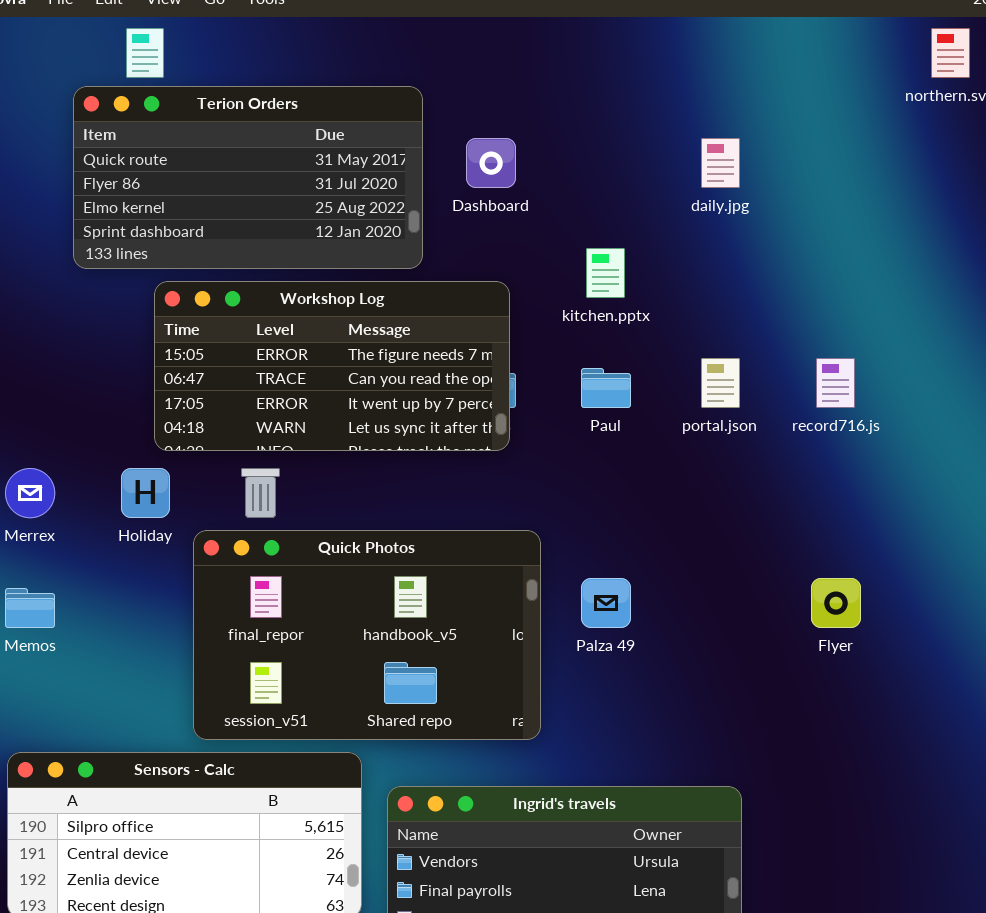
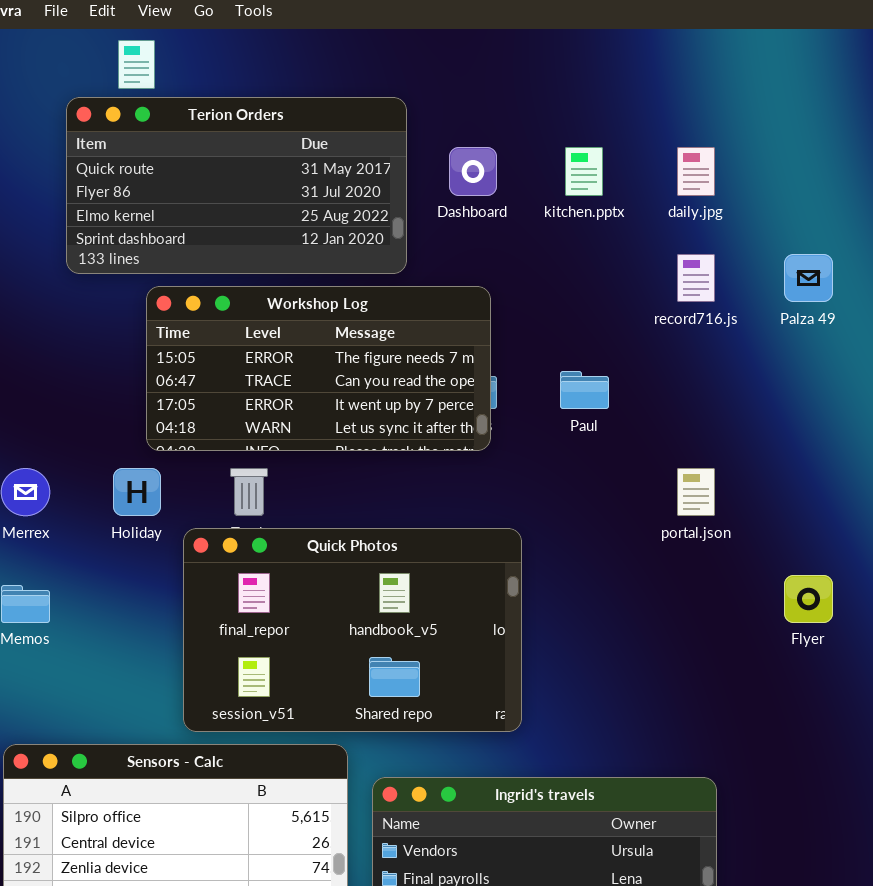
kitchen.pptx: [586,248,625,298] -> [565,147,603,196], moved
portal.json: [701,358,740,408] -> [677,468,715,516], moved
record716.js: [816,358,855,408] -> [677,254,715,302], moved
Palza 49: [581,578,631,628] -> [784,254,833,302], moved

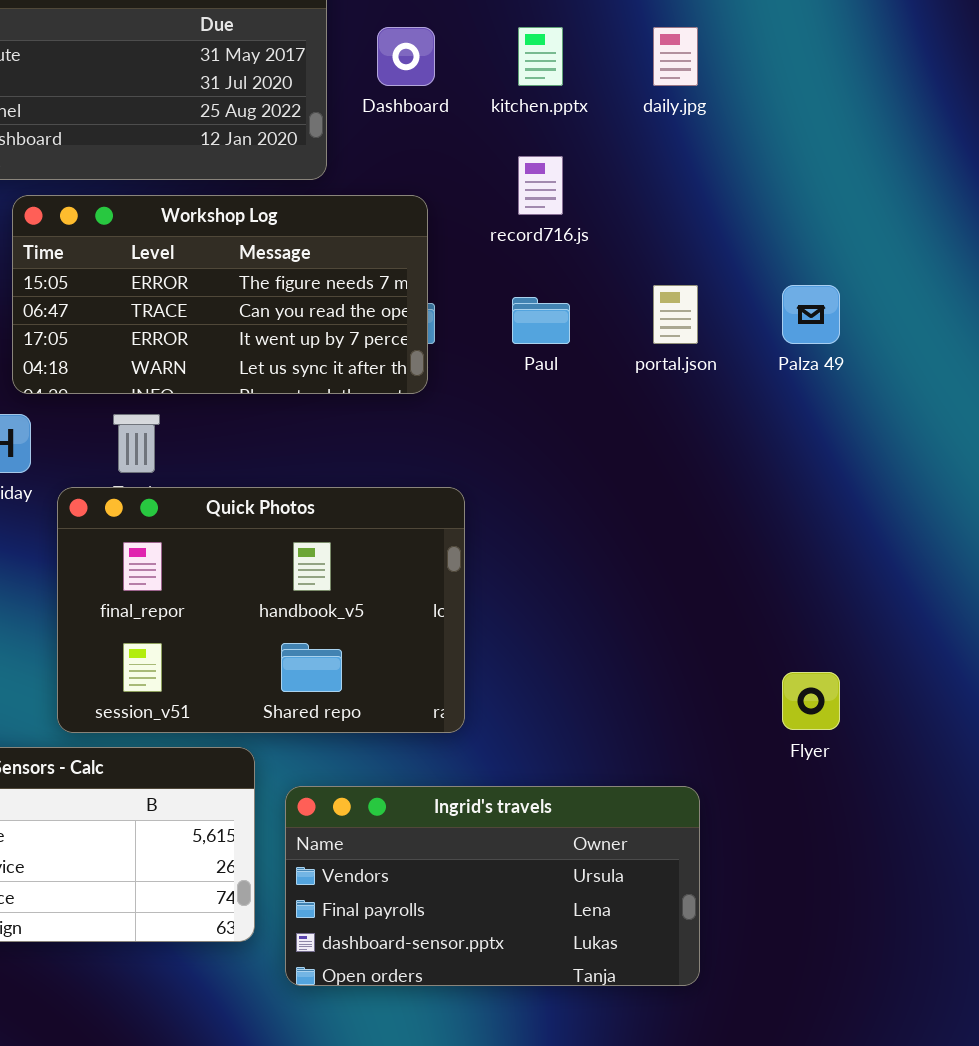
record716.js: [677,254,715,302] -> [518,156,563,215], moved
Palza 49: [784,254,833,302] -> [782,285,840,344], moved
portal.json: [677,468,715,516] -> [653,285,698,344], moved
Flyer: [784,575,833,623] -> [782,672,840,730], moved

